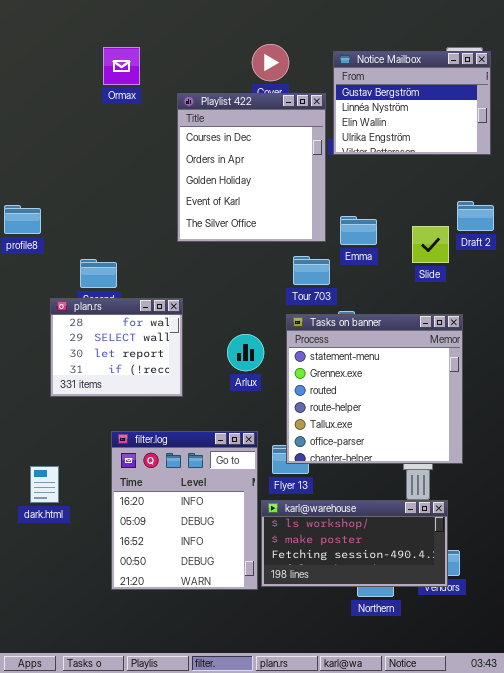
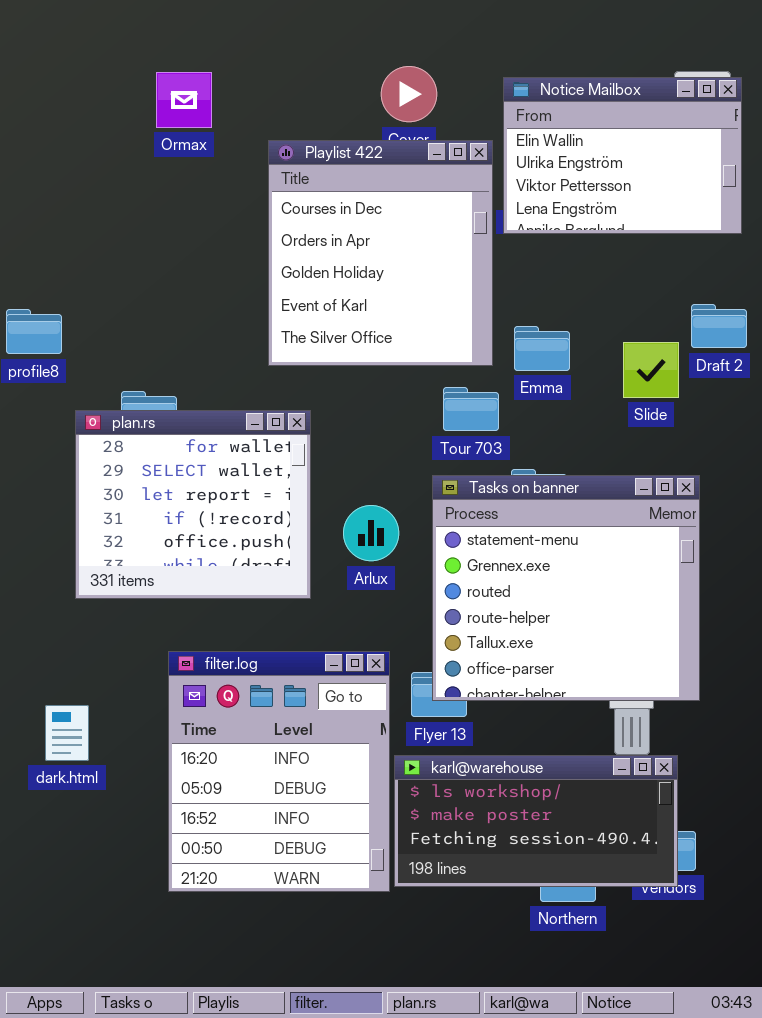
Notice Mailbox: [333,51,491,155] -> [503,77,742,234], scrolled down 2 rows
plan.rs: [50,298,183,397] -> [75,410,311,599], resized

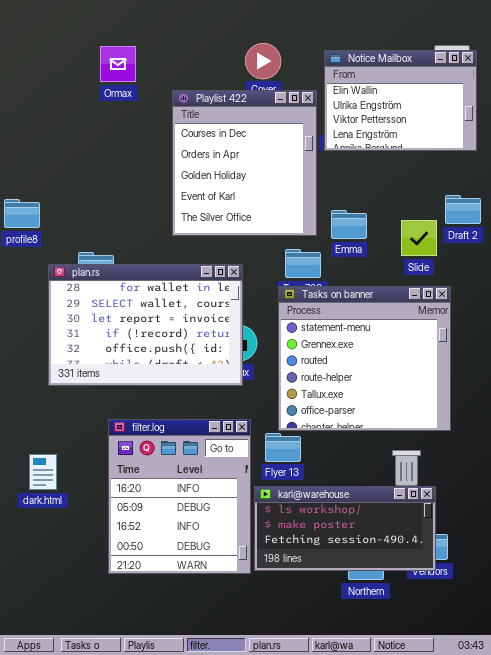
plan.rs: [75,410,311,599] -> [48,264,243,386], resized
Tasks on banner: [432,475,700,701] -> [278,286,451,431], moved

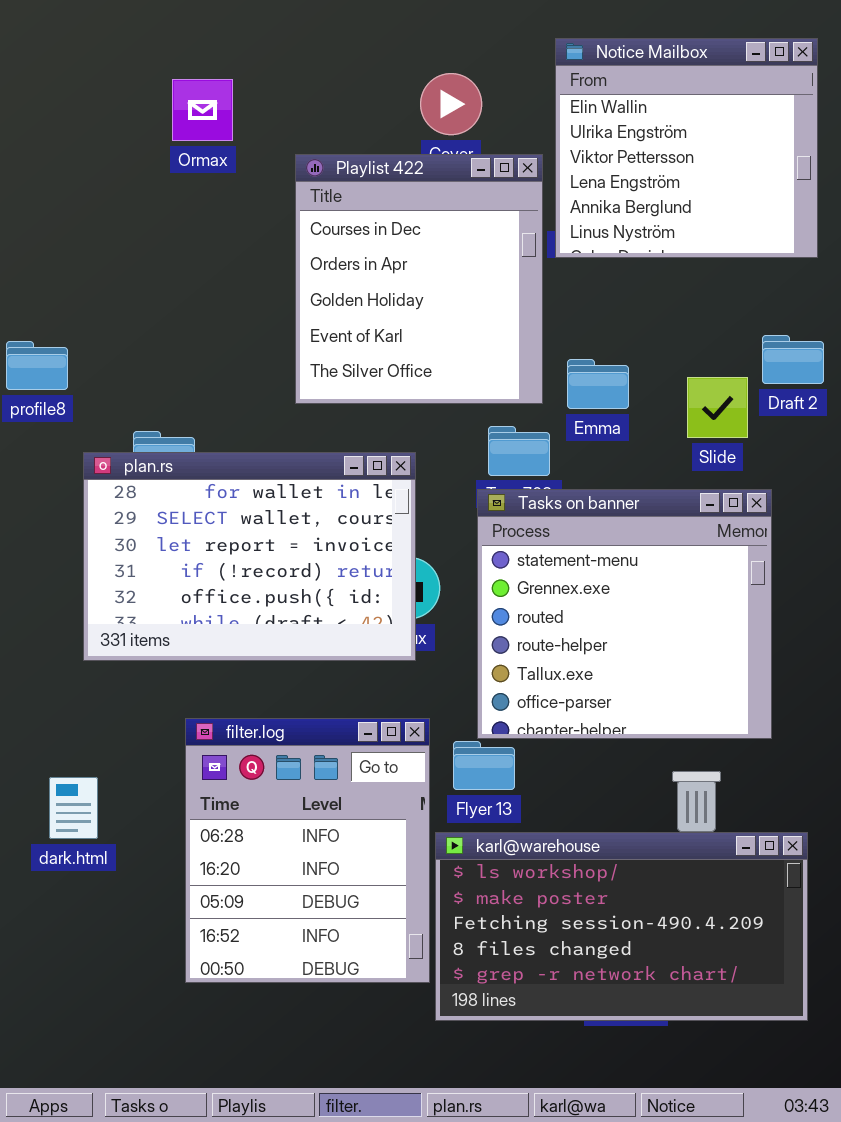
Notice Mailbox: [324,50,477,151] -> [555,38,818,258], resized
filter.log: [108,419,251,574] -> [185,718,430,983], scrolled up 1 row
karl@warehouse: [254,486,436,571] -> [435,832,808,1021], resized

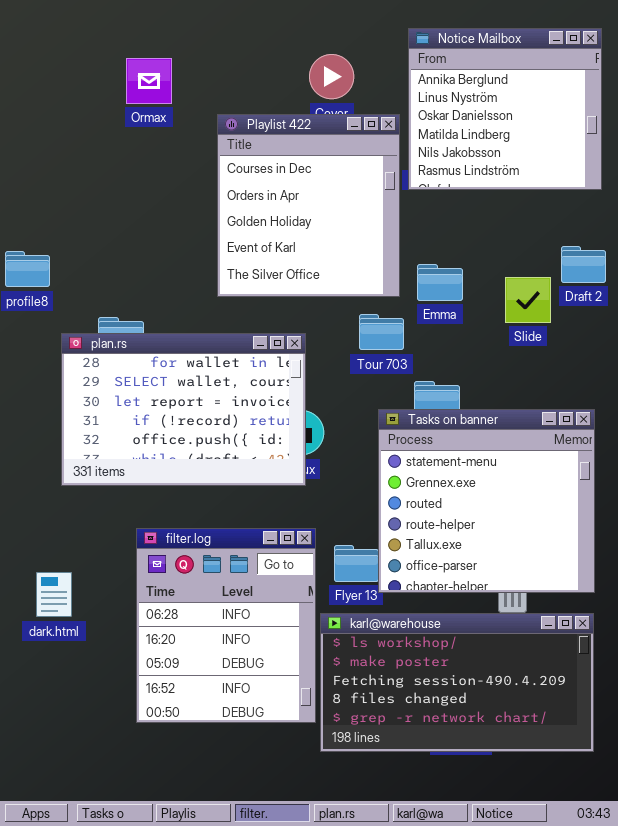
Notice Mailbox: [555,38,818,258] -> [408,28,602,190], scrolled down 4 rows
Tasks on banner: [477,489,772,739] -> [378,409,595,593], moved

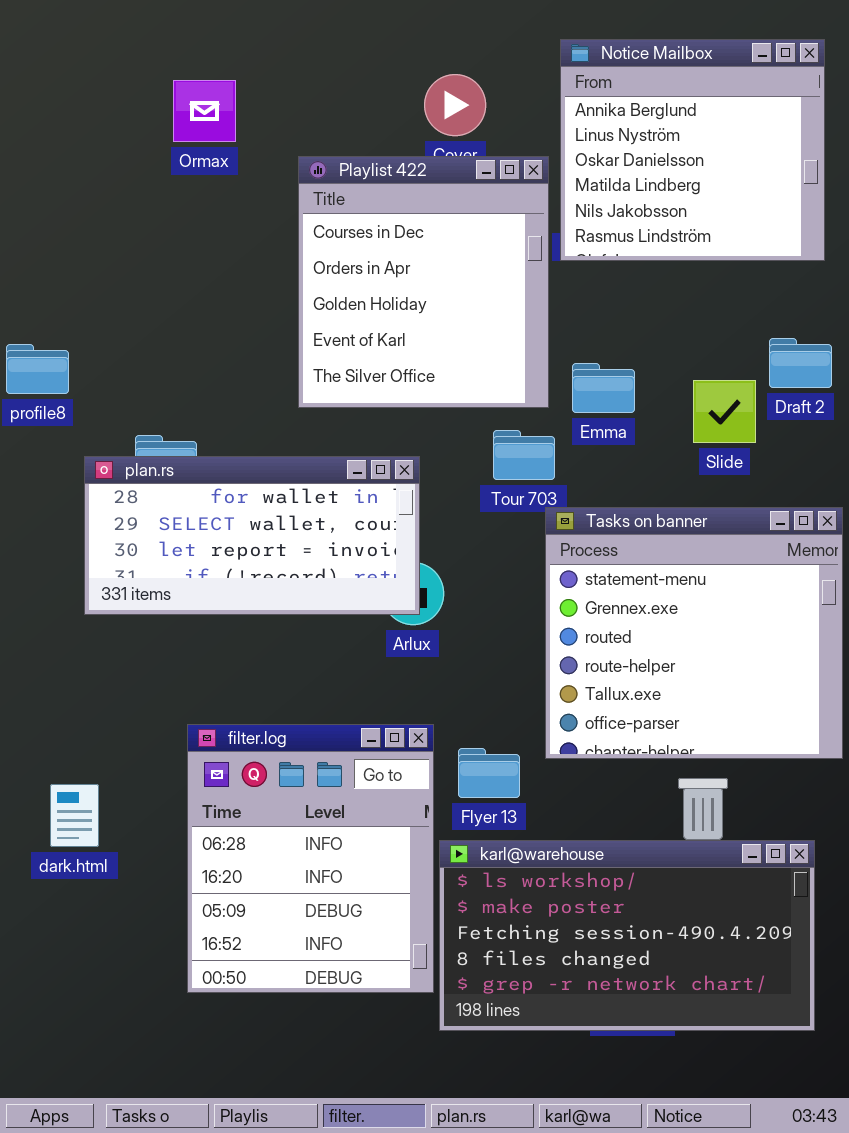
plan.rs: [61,333,306,486] -> [84,456,420,615], resized
Tasks on banner: [378,409,595,593] -> [545,507,843,759], moved

